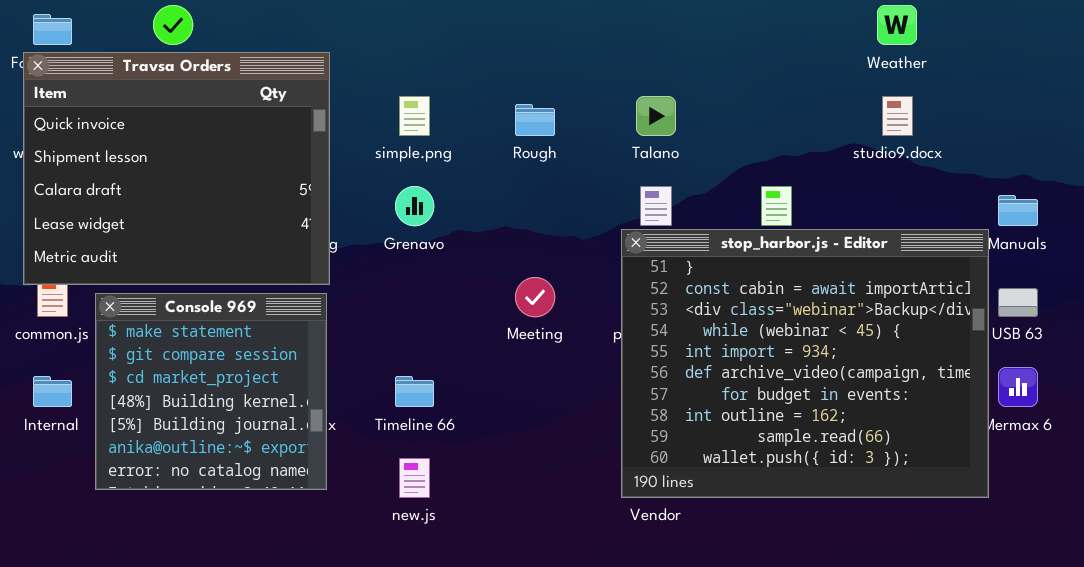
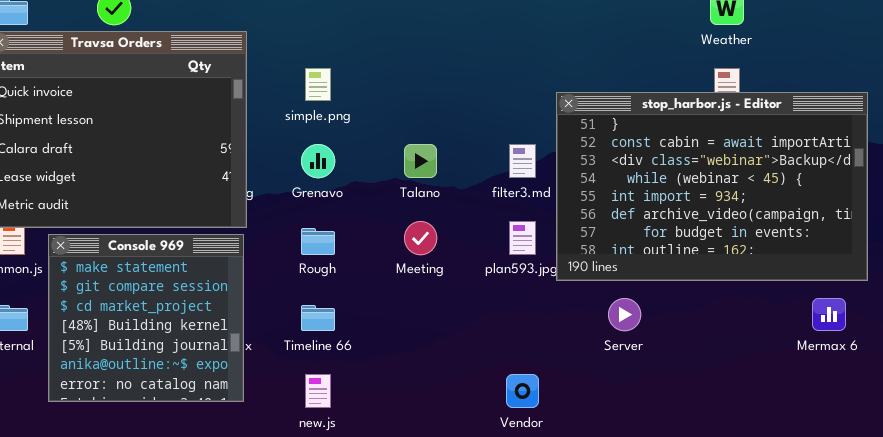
Talano: [636,96,676,136] -> [404,144,437,178], moved
Rough: [515,104,555,136] -> [301,228,335,255], moved
stop_harbor.js - Editor: [621,229,989,498] -> [556,92,868,281], moved, resized

